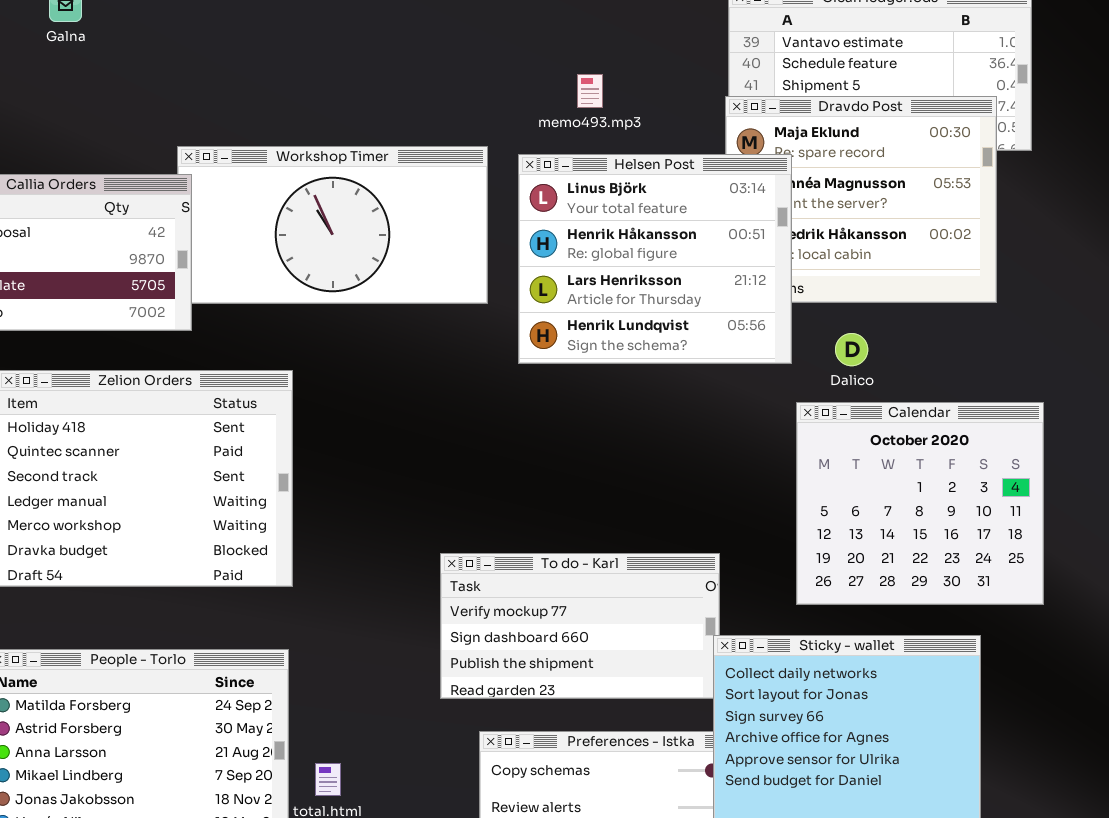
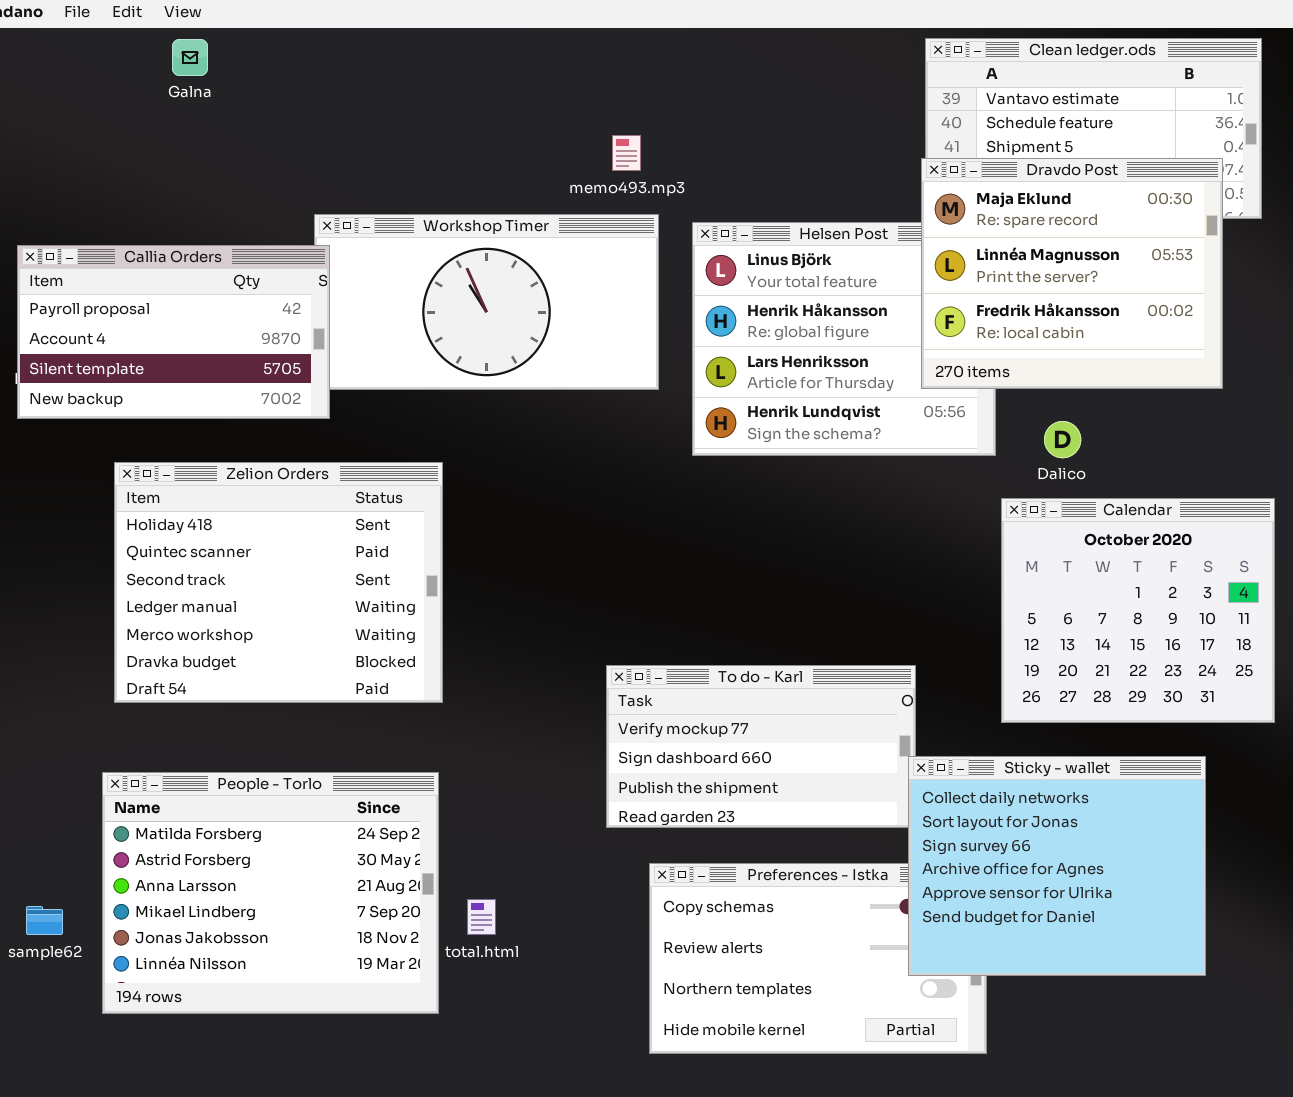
memo493.mp3: [577,74,603,108] -> [612,135,641,171], moved
Dravdo Post: [725,96,997,303] -> [921,158,1223,389], raised

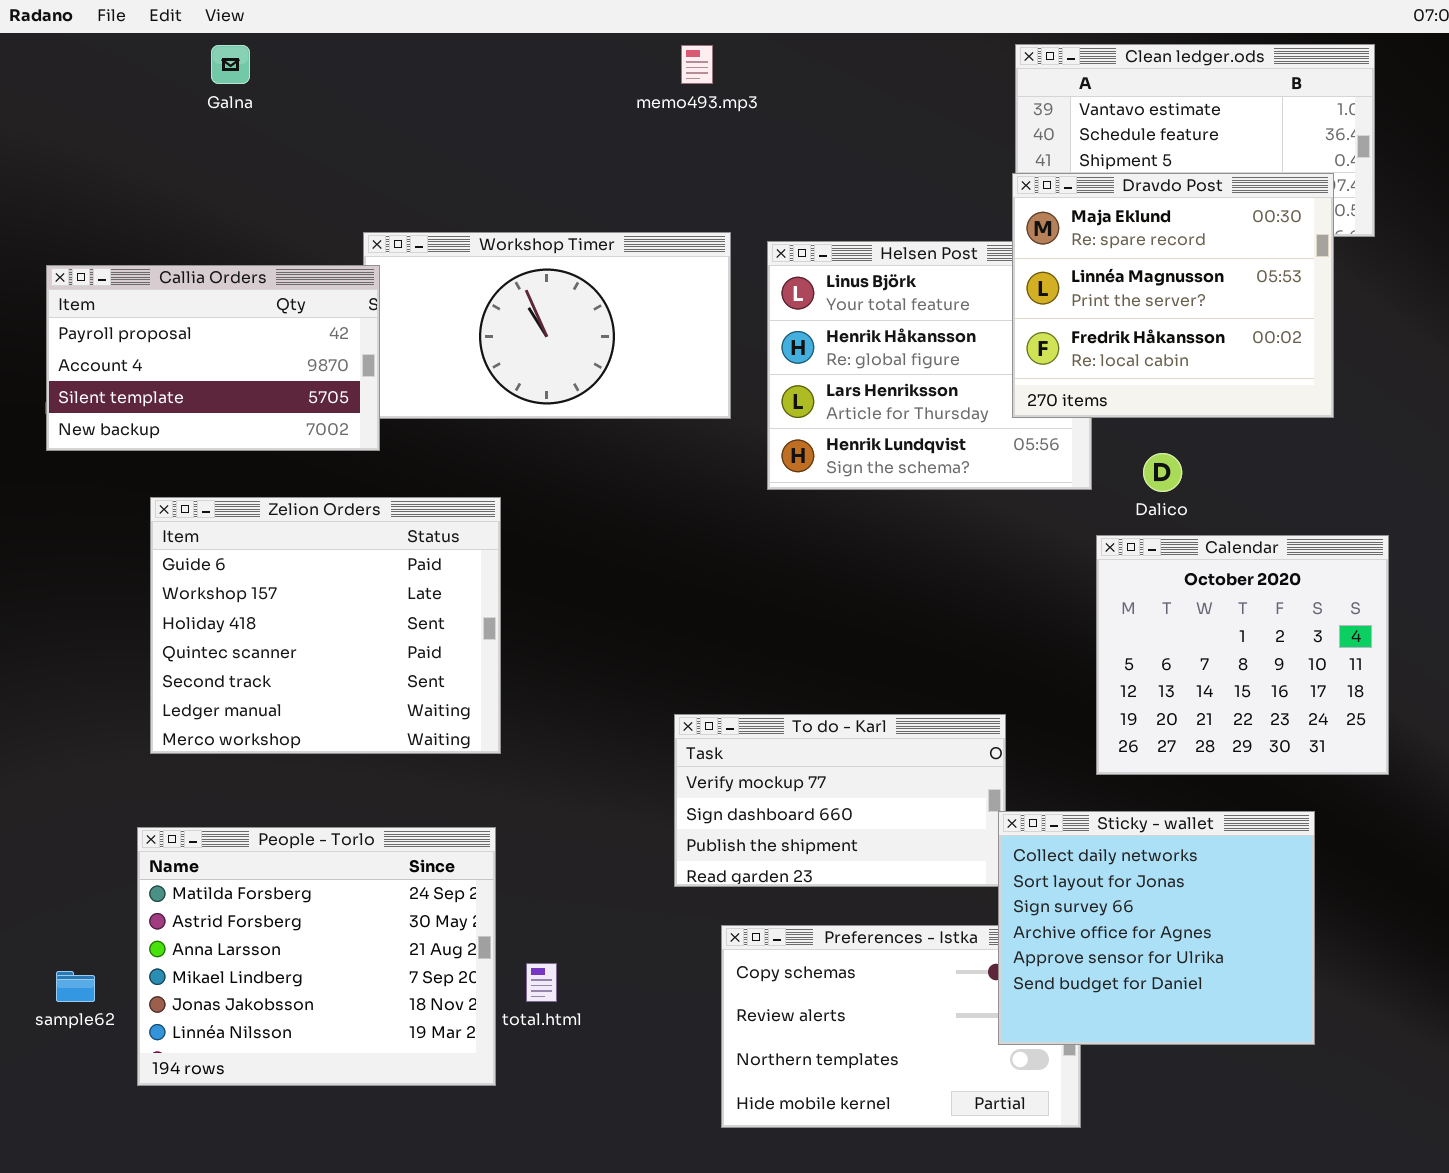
memo493.mp3: [612,135,641,171] -> [681,45,713,84], moved
Zelion Orders: [114,462,443,703] -> [150,497,501,754], scrolled up 2 rows

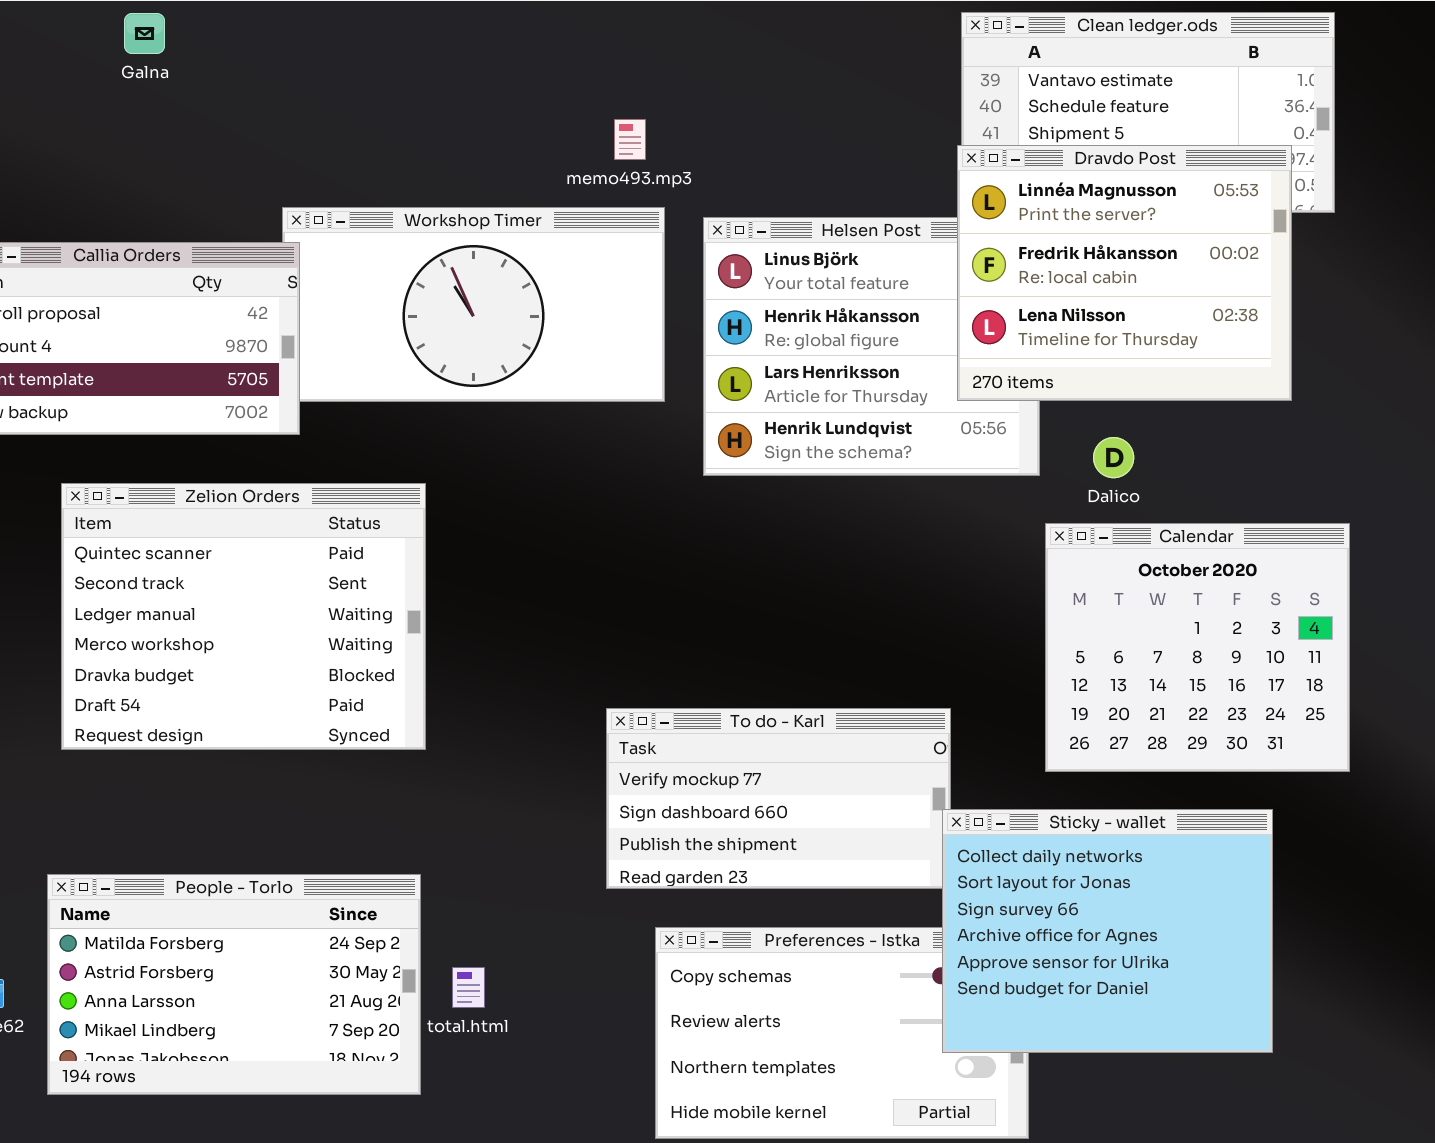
memo493.mp3: [681,45,713,84] -> [614,119,646,160], moved
Dravdo Post: [1012,173,1334,418] -> [957,145,1292,401], scrolled down 1 row
Zelion Orders: [150,497,501,754] -> [61,483,426,750], scrolled down 3 rows
People - Torlo: [137,827,496,1086] -> [47,874,421,1095], resized

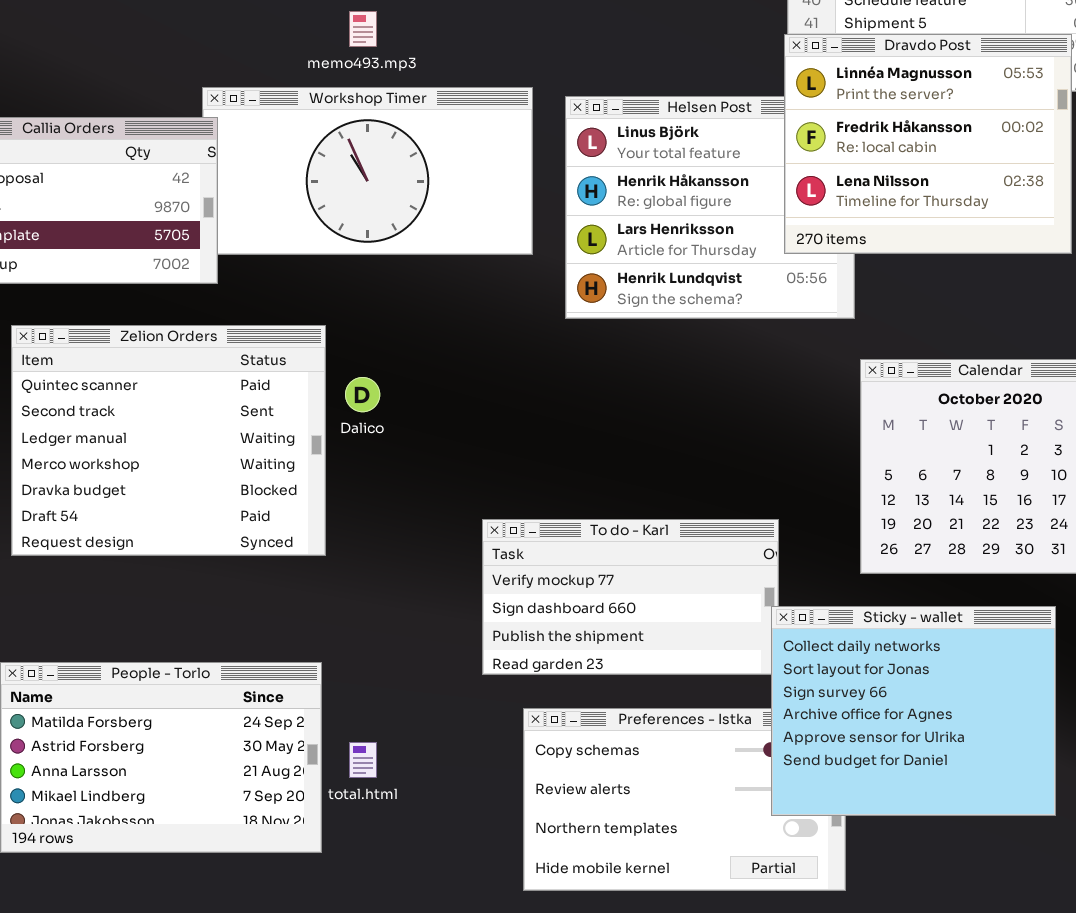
memo493.mp3: [614,119,646,160] -> [349,11,377,47], moved
Dalico: [1093,437,1134,478] -> [345,377,380,412], moved

